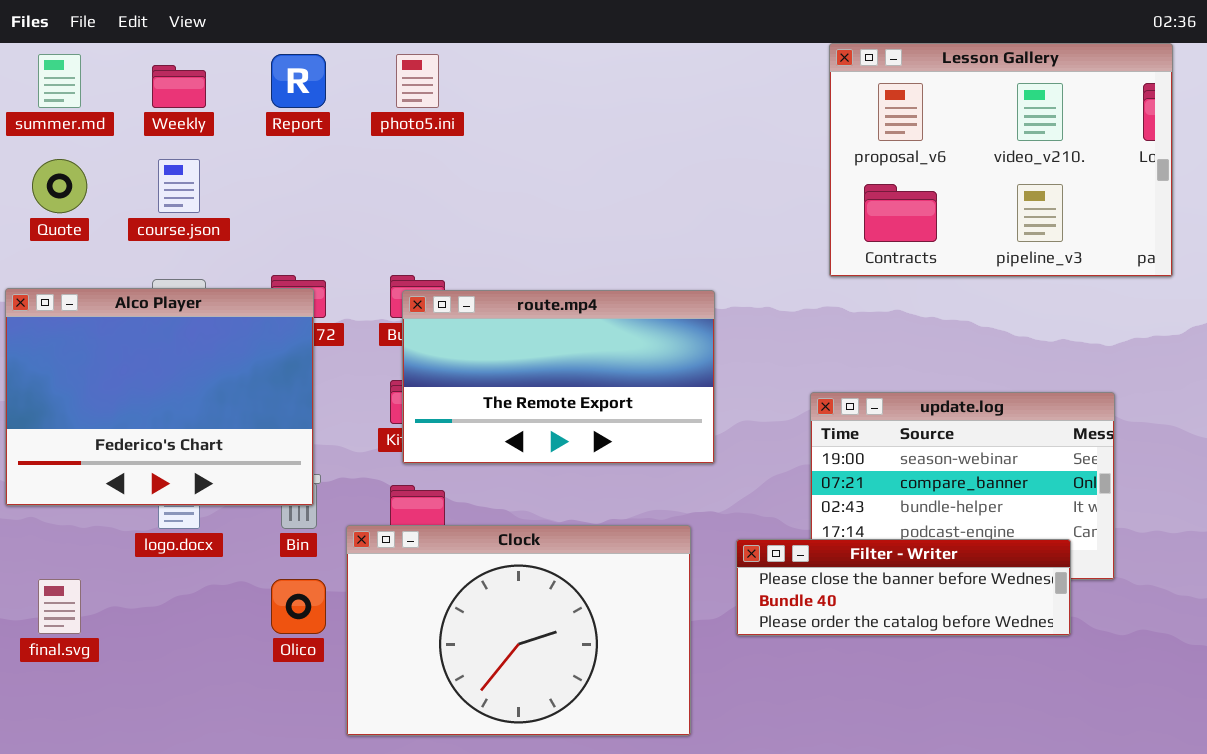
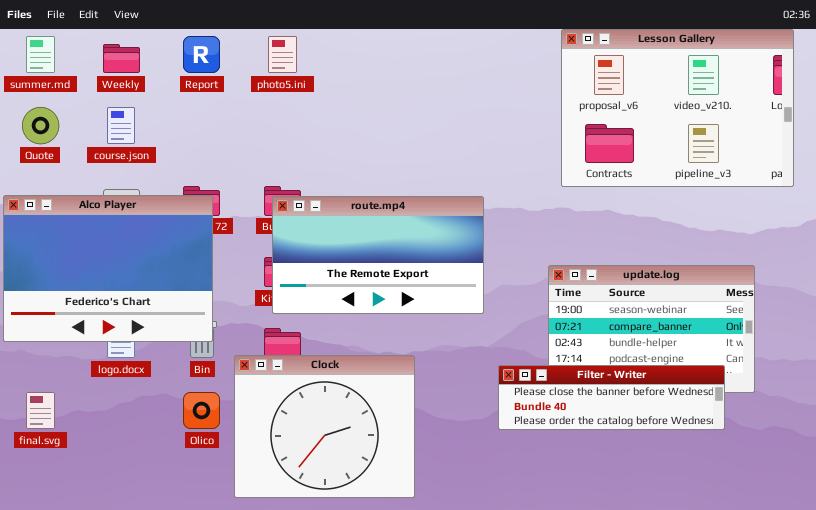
Clock: [346,525,691,736] -> [234,355,415,498], resized

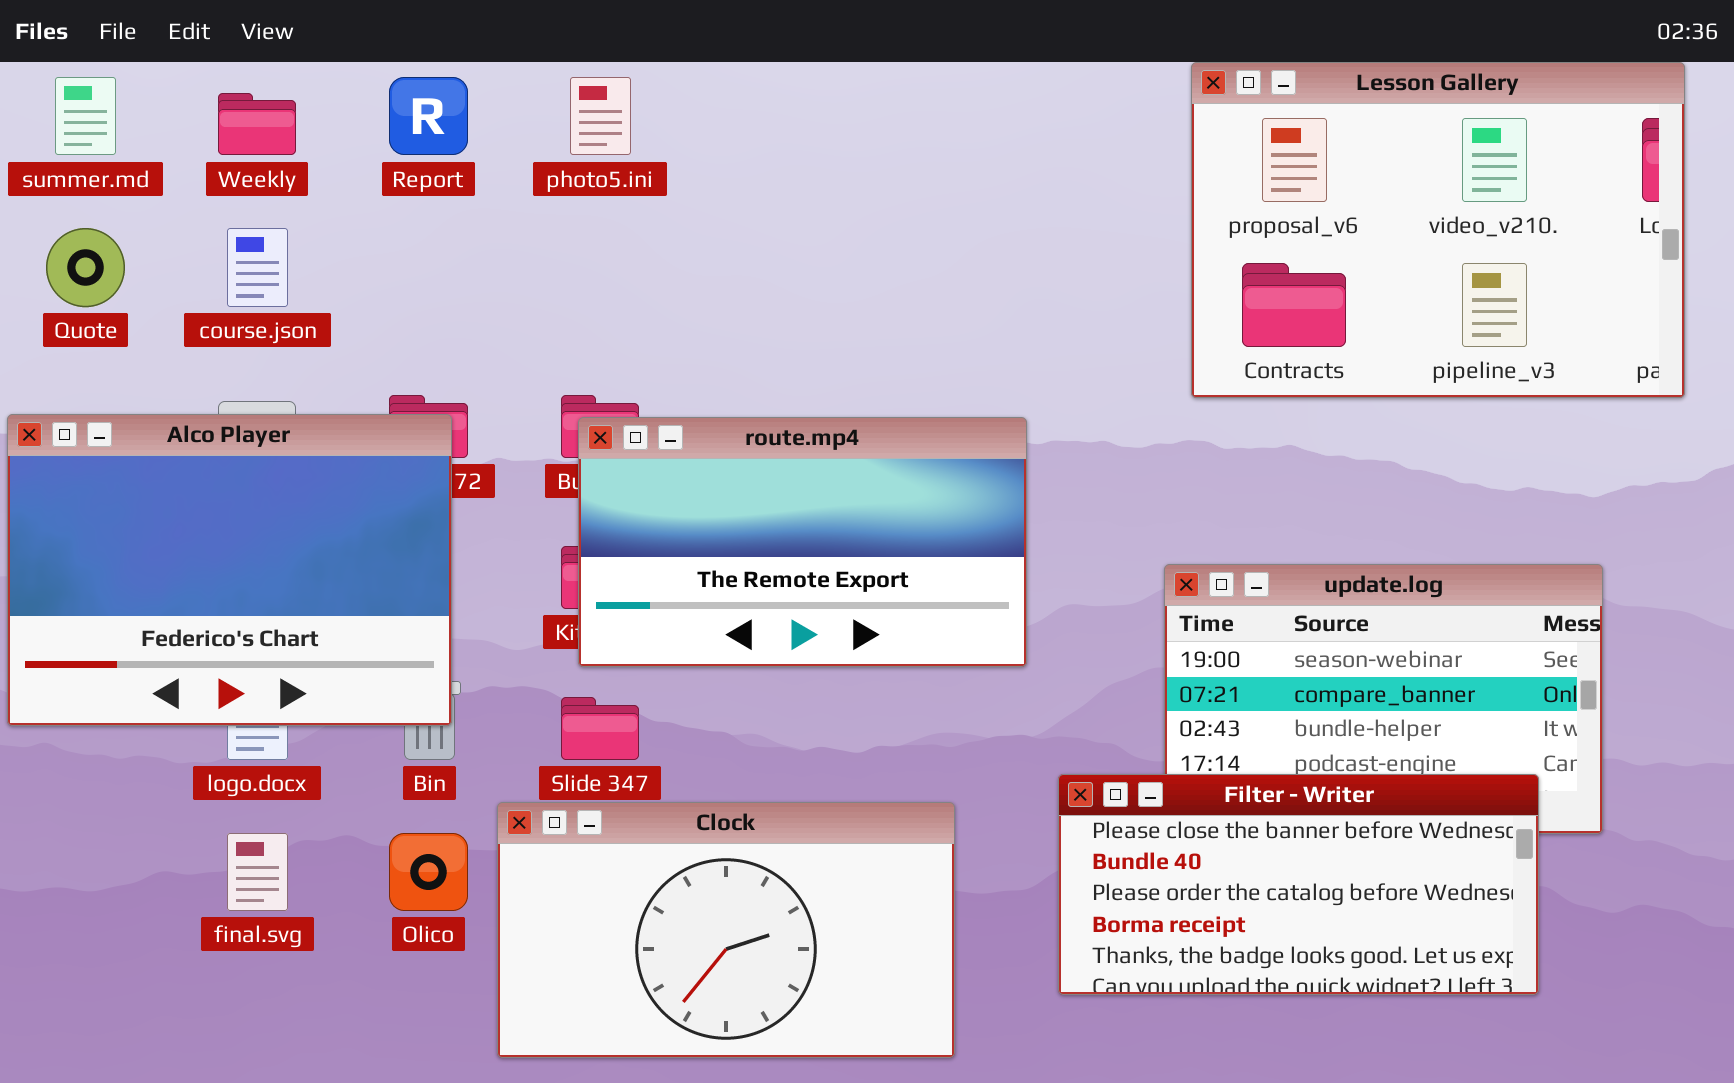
Clock: [234,355,415,498] -> [497,802,955,1058], resized
Filter - Writer: [498,365,725,430] -> [1058,774,1539,995], resized
final.svg: [26,392,55,429] -> [227,833,288,911], moved

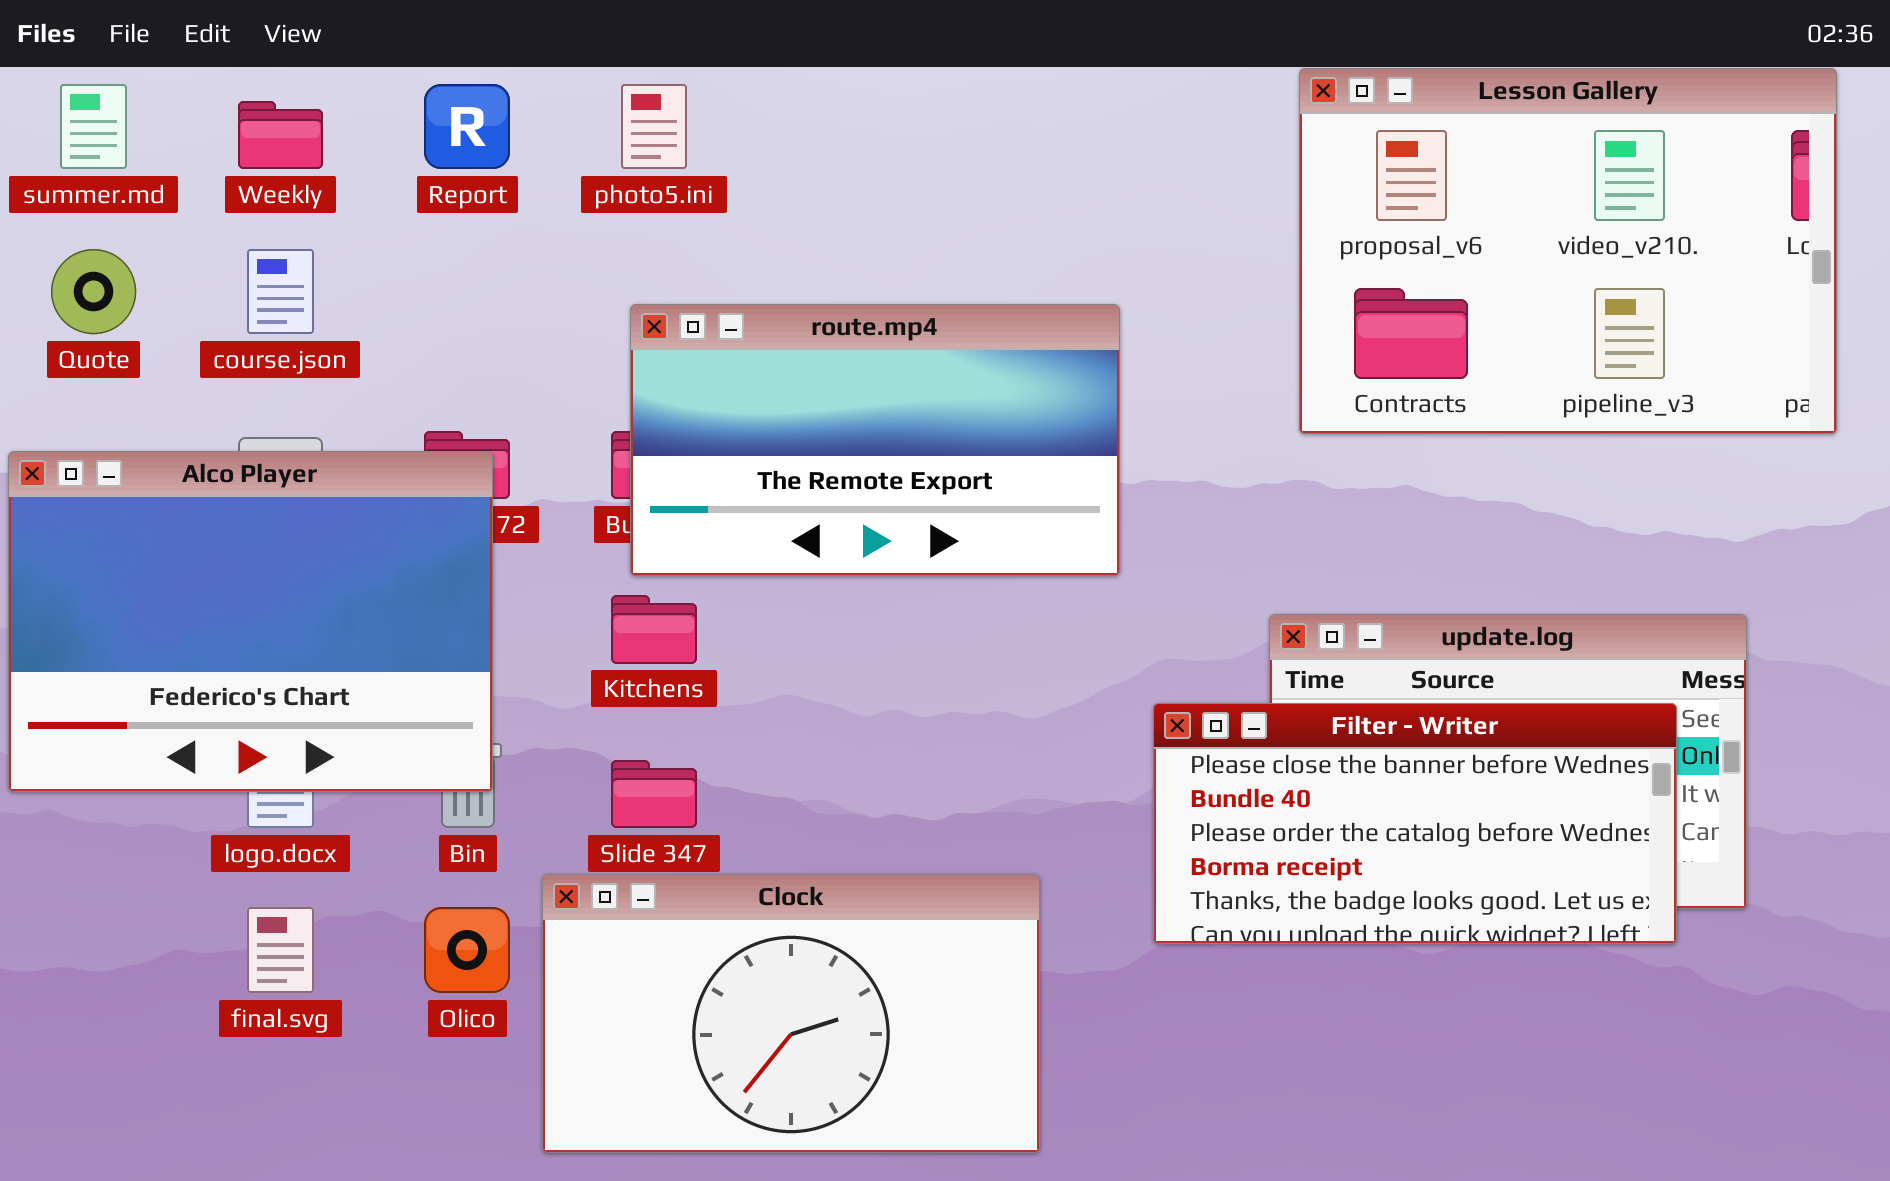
route.mp4: [578,417,1027,667] -> [630,304,1120,576], moved
Filter - Writer: [1058,774,1539,995] -> [1153,703,1677,944], moved

